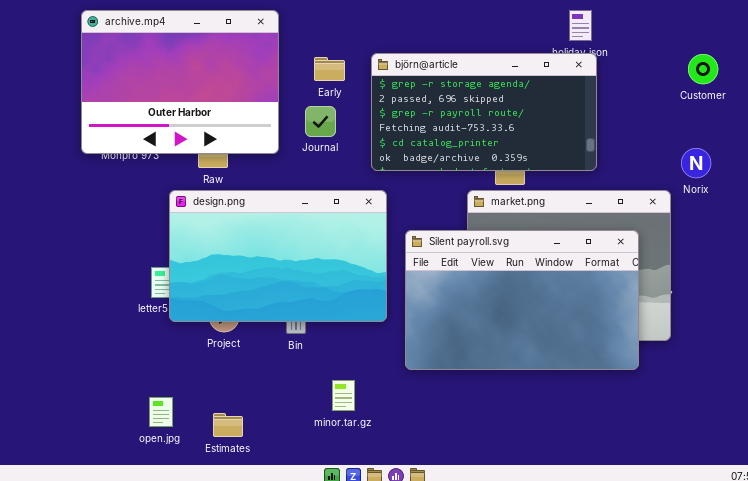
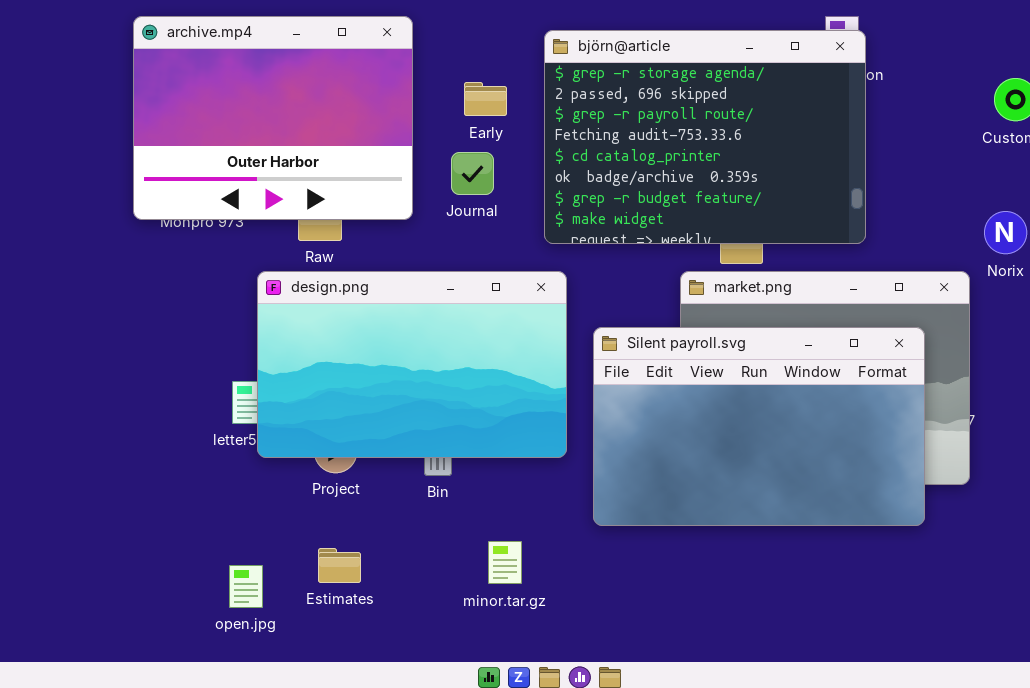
björn@article: [371,53,597,171] -> [544,30,866,244], resized
Estimates: [213,413,243,437] -> [318,548,361,583], moved

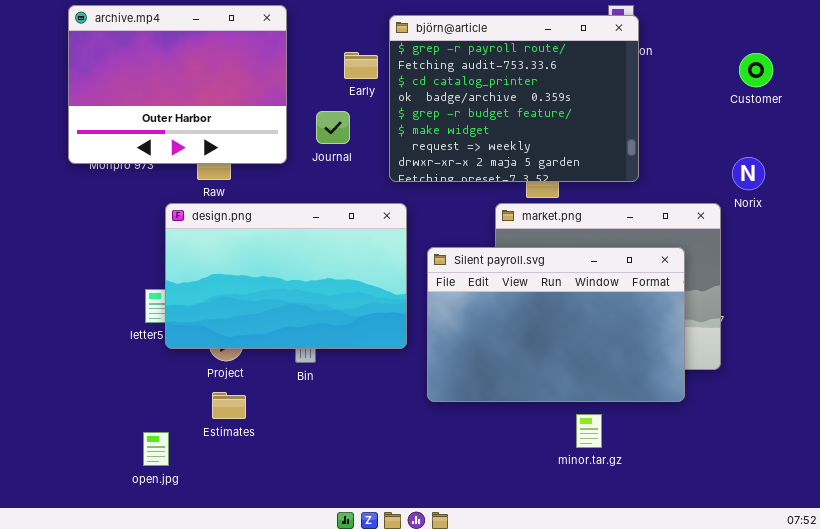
björn@article: [544,30,866,244] -> [389,15,639,182], scrolled down 2 rows
Early: [464,82,507,116] -> [344,52,378,79], moved
minor.tar.gz: [488,541,522,584] -> [576,414,602,448], moved
Estimates: [318,548,361,583] -> [212,392,246,419], moved

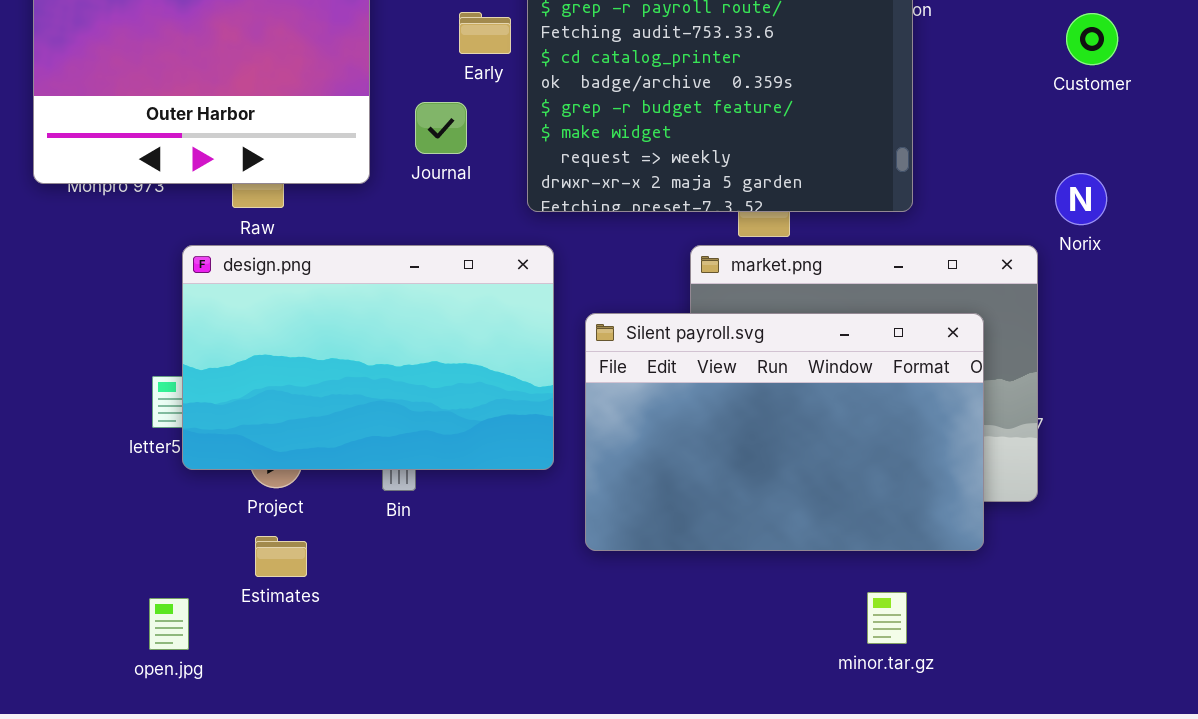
minor.tar.gz: [576,414,602,448] -> [867,592,907,644], moved

